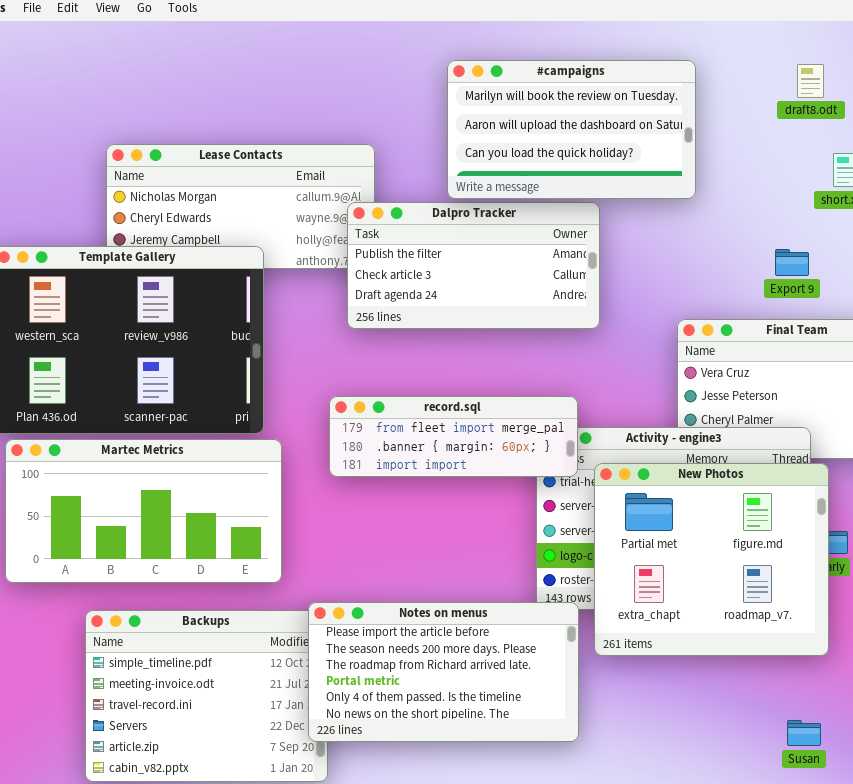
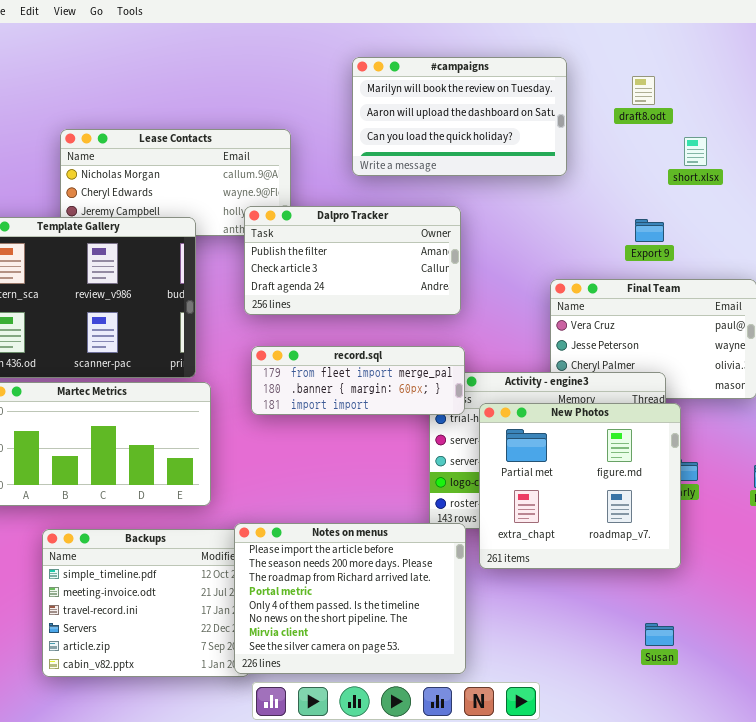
draft8.odt: [797,64,824,98] -> [632,76,655,105], moved
Dalpro Tracker: [347,202,600,329] -> [244,206,461,315], moved
Notes on menus: [308,602,579,742] -> [234,523,466,674], resized

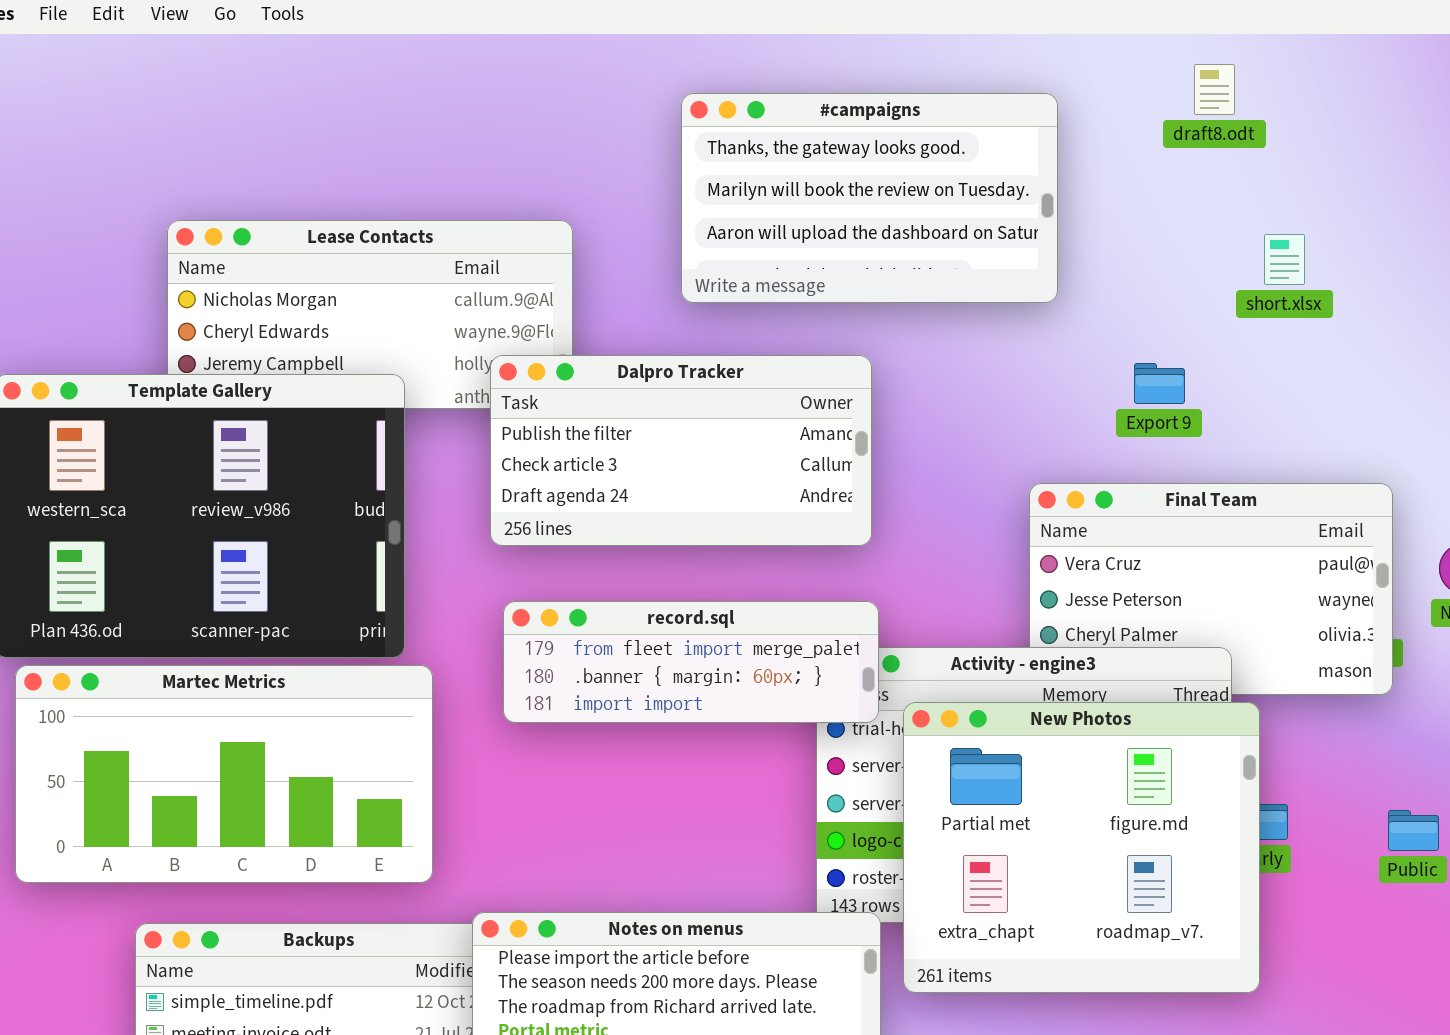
#campaigns: [352,57,567,176] -> [681,93,1058,303], scrolled up 1 row
draft8.odt: [632,76,655,105] -> [1194,64,1235,115], moved
Export 9: [635,219,664,242] -> [1134,363,1185,404], moved

